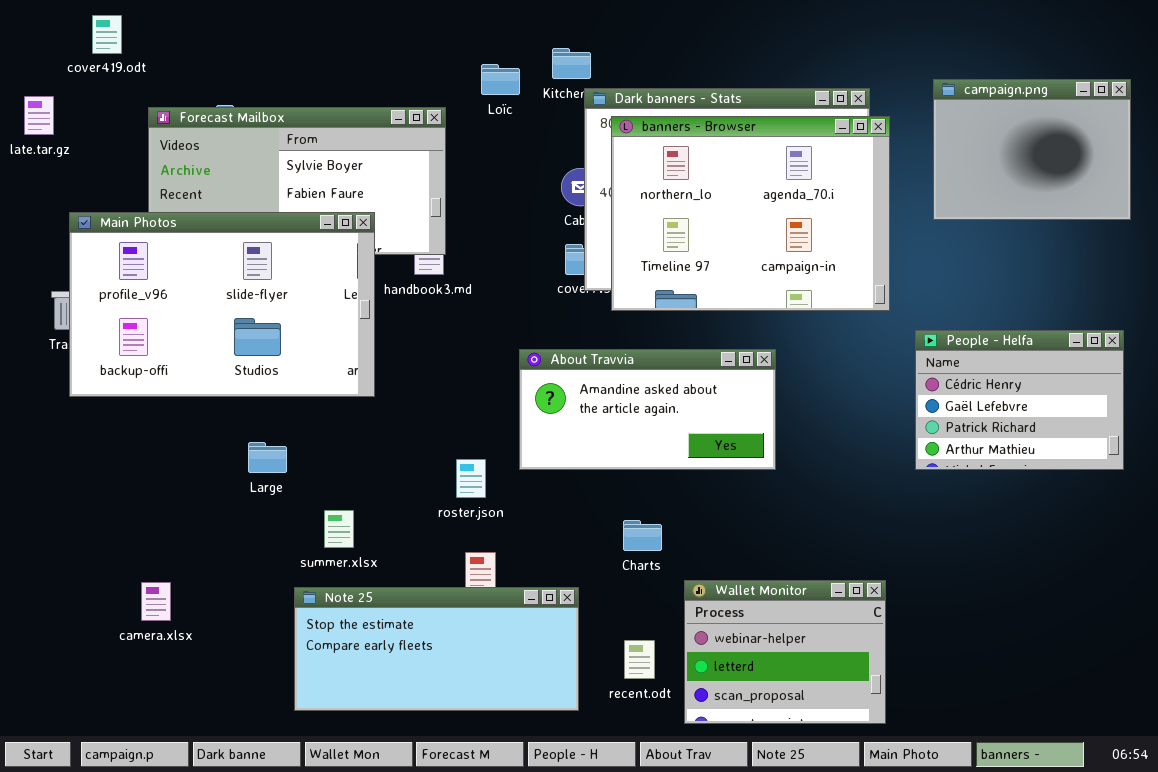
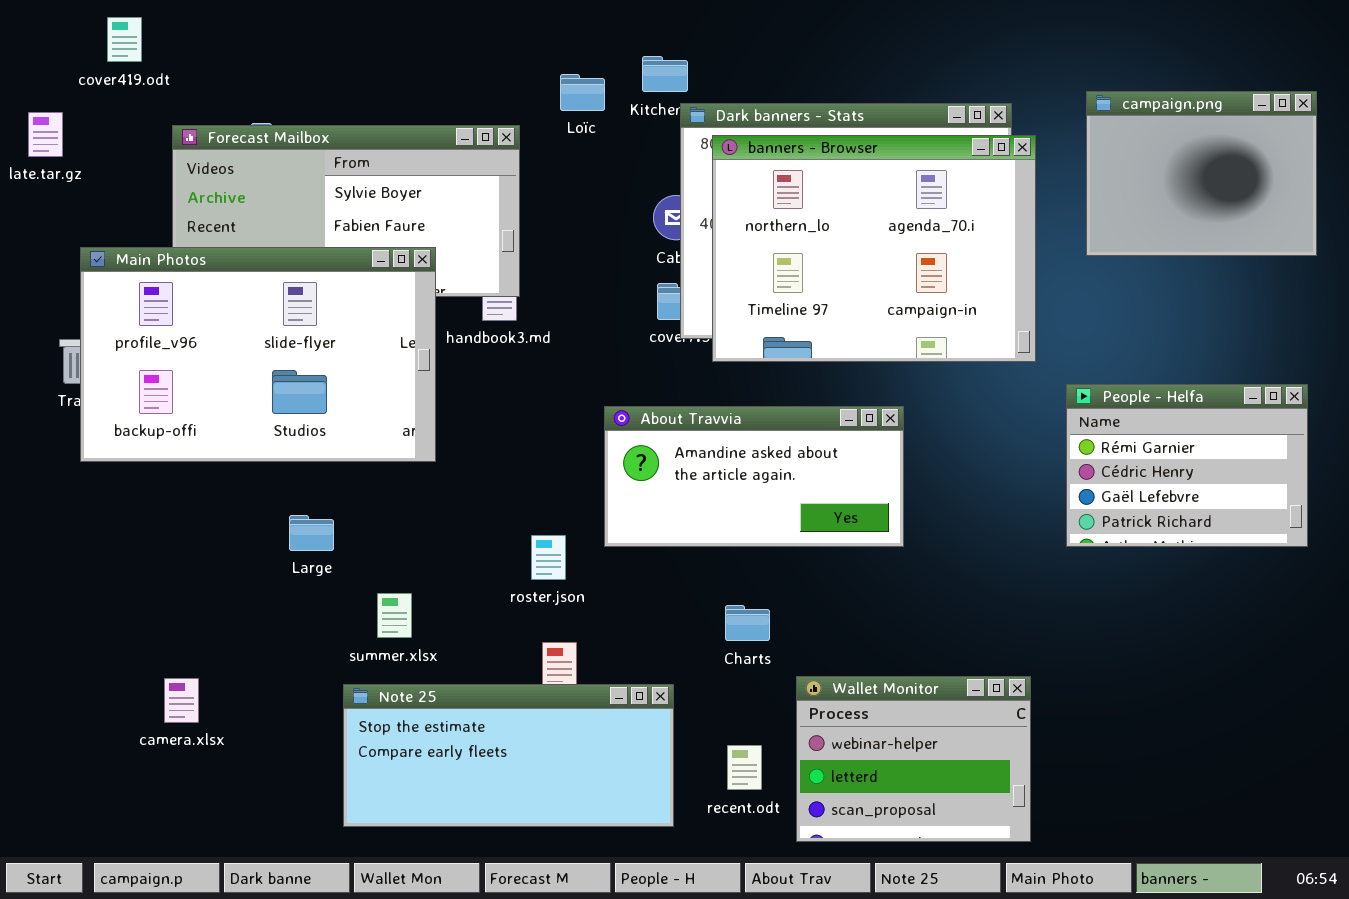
People - Helfa: [915,330,1124,470] -> [1066,384,1308,547], scrolled up 1 row

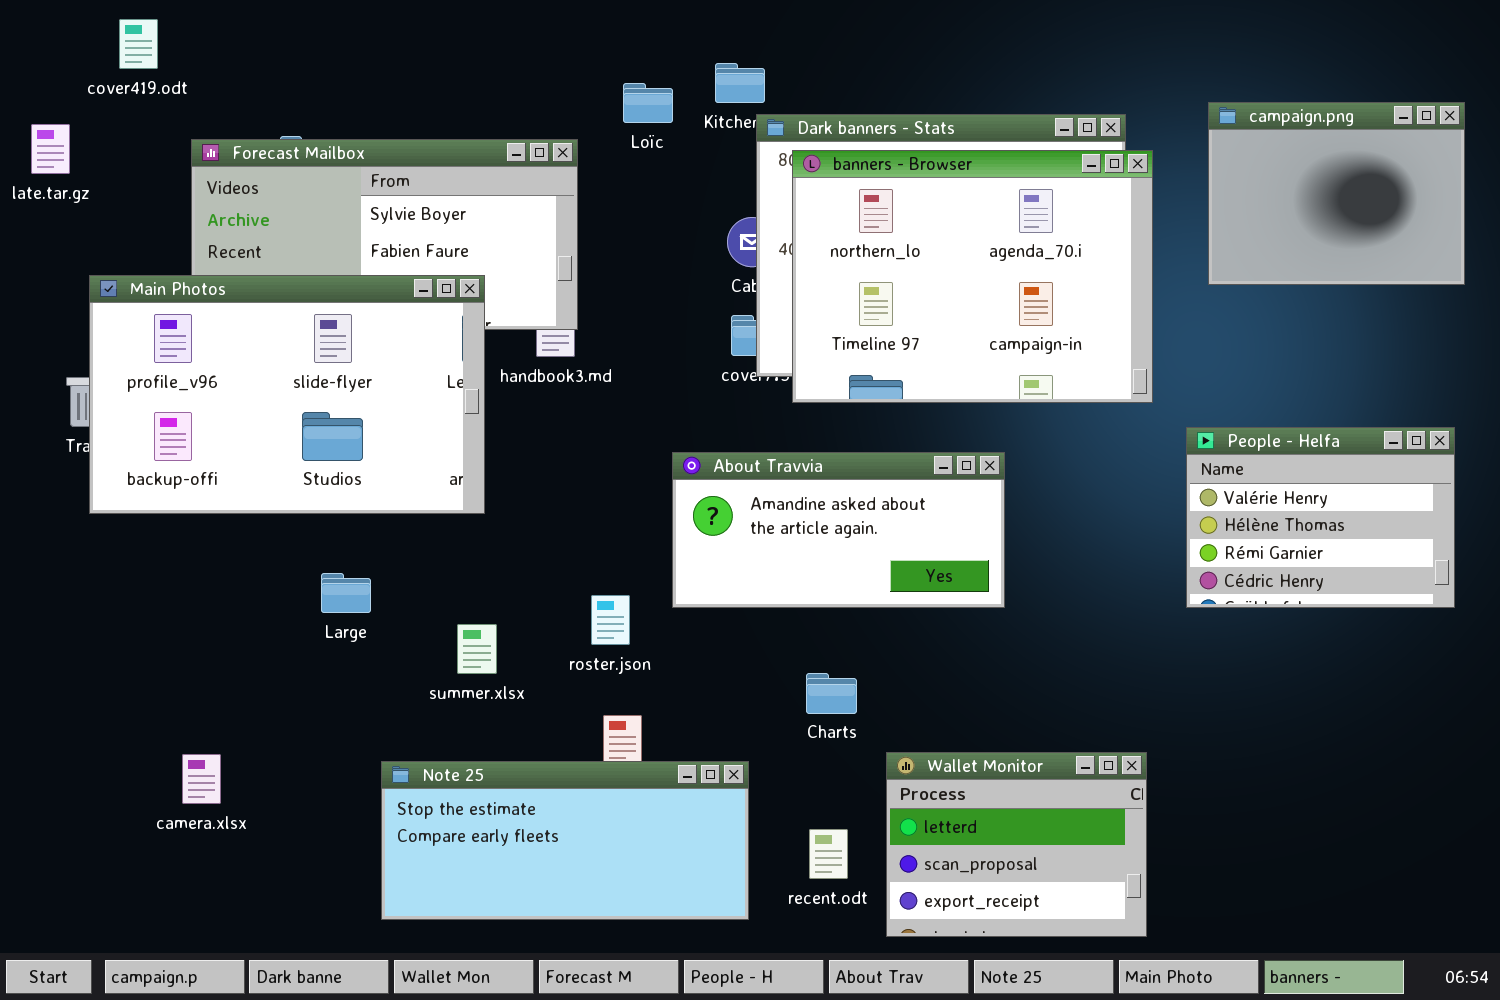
People - Helfa: [1066,384,1308,547] -> [1186,427,1455,608], scrolled up 2 rows
summer.xlsx: [377,593,412,638] -> [457,624,497,674], moved
Wallet Monitor: [796,676,1031,842] -> [886,752,1147,937], scrolled down 1 row

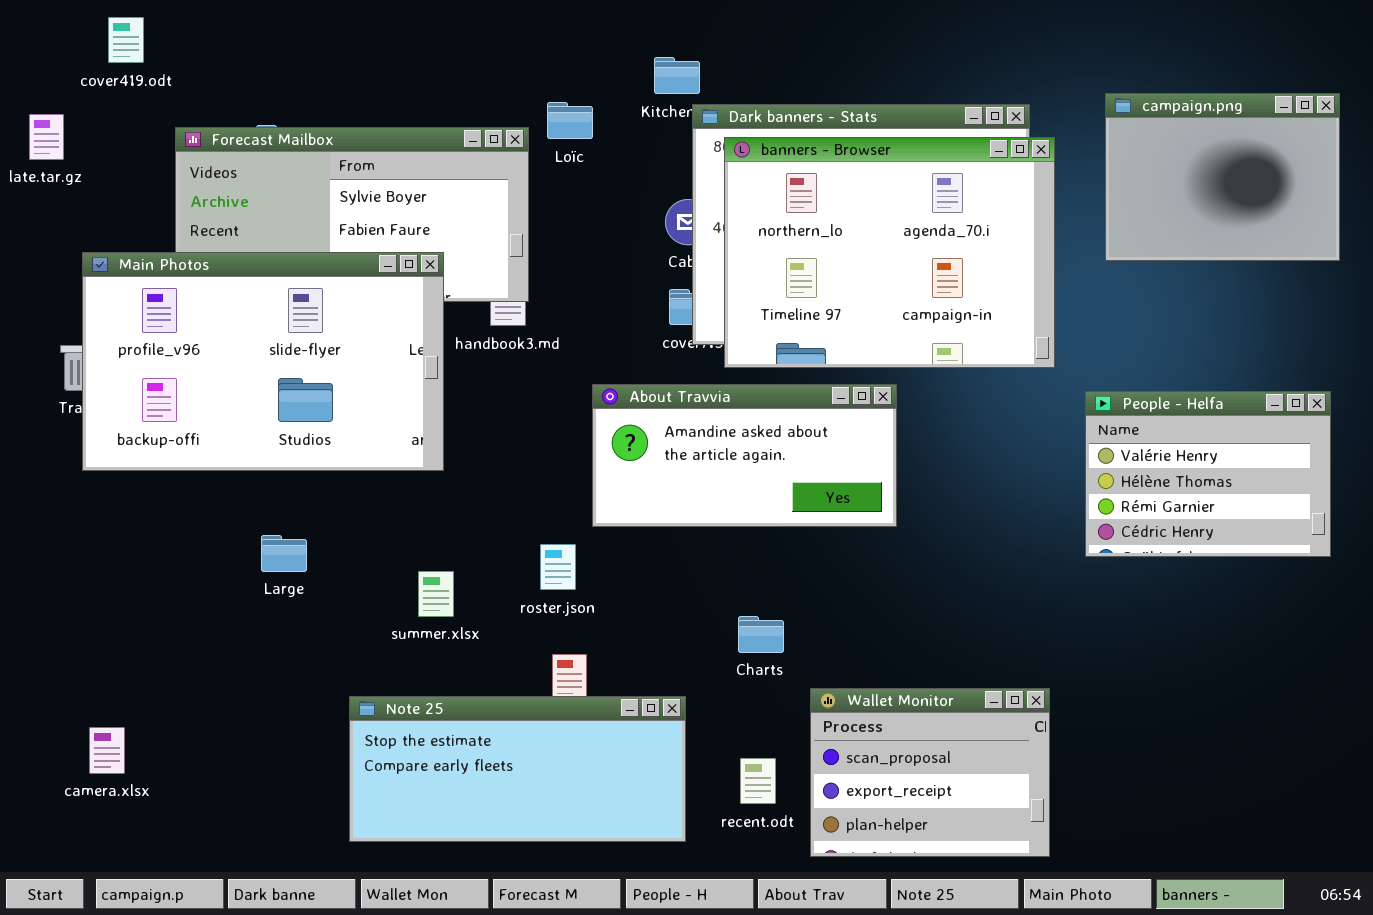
Loïc: [623,83,673,123] -> [547,102,593,139], moved
About Travvia: [672,452,1005,608] -> [592,384,897,527], moved
Large: [321,573,371,613] -> [261,535,307,572], moved
Wallet Monitor: [886,752,1147,937] -> [810,688,1050,857], scrolled down 1 row
camera.xlsx: [182,754,221,804] -> [89,727,125,774], moved

